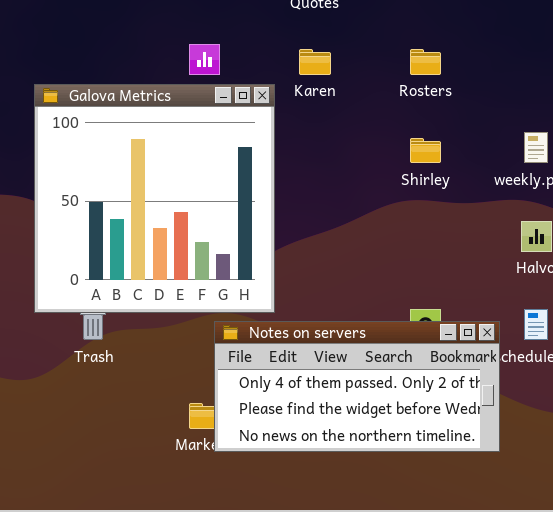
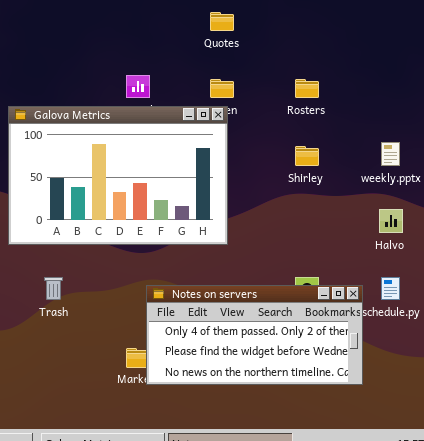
Galova Metrics: [34,84,275,313] -> [8,106,228,245], resized

